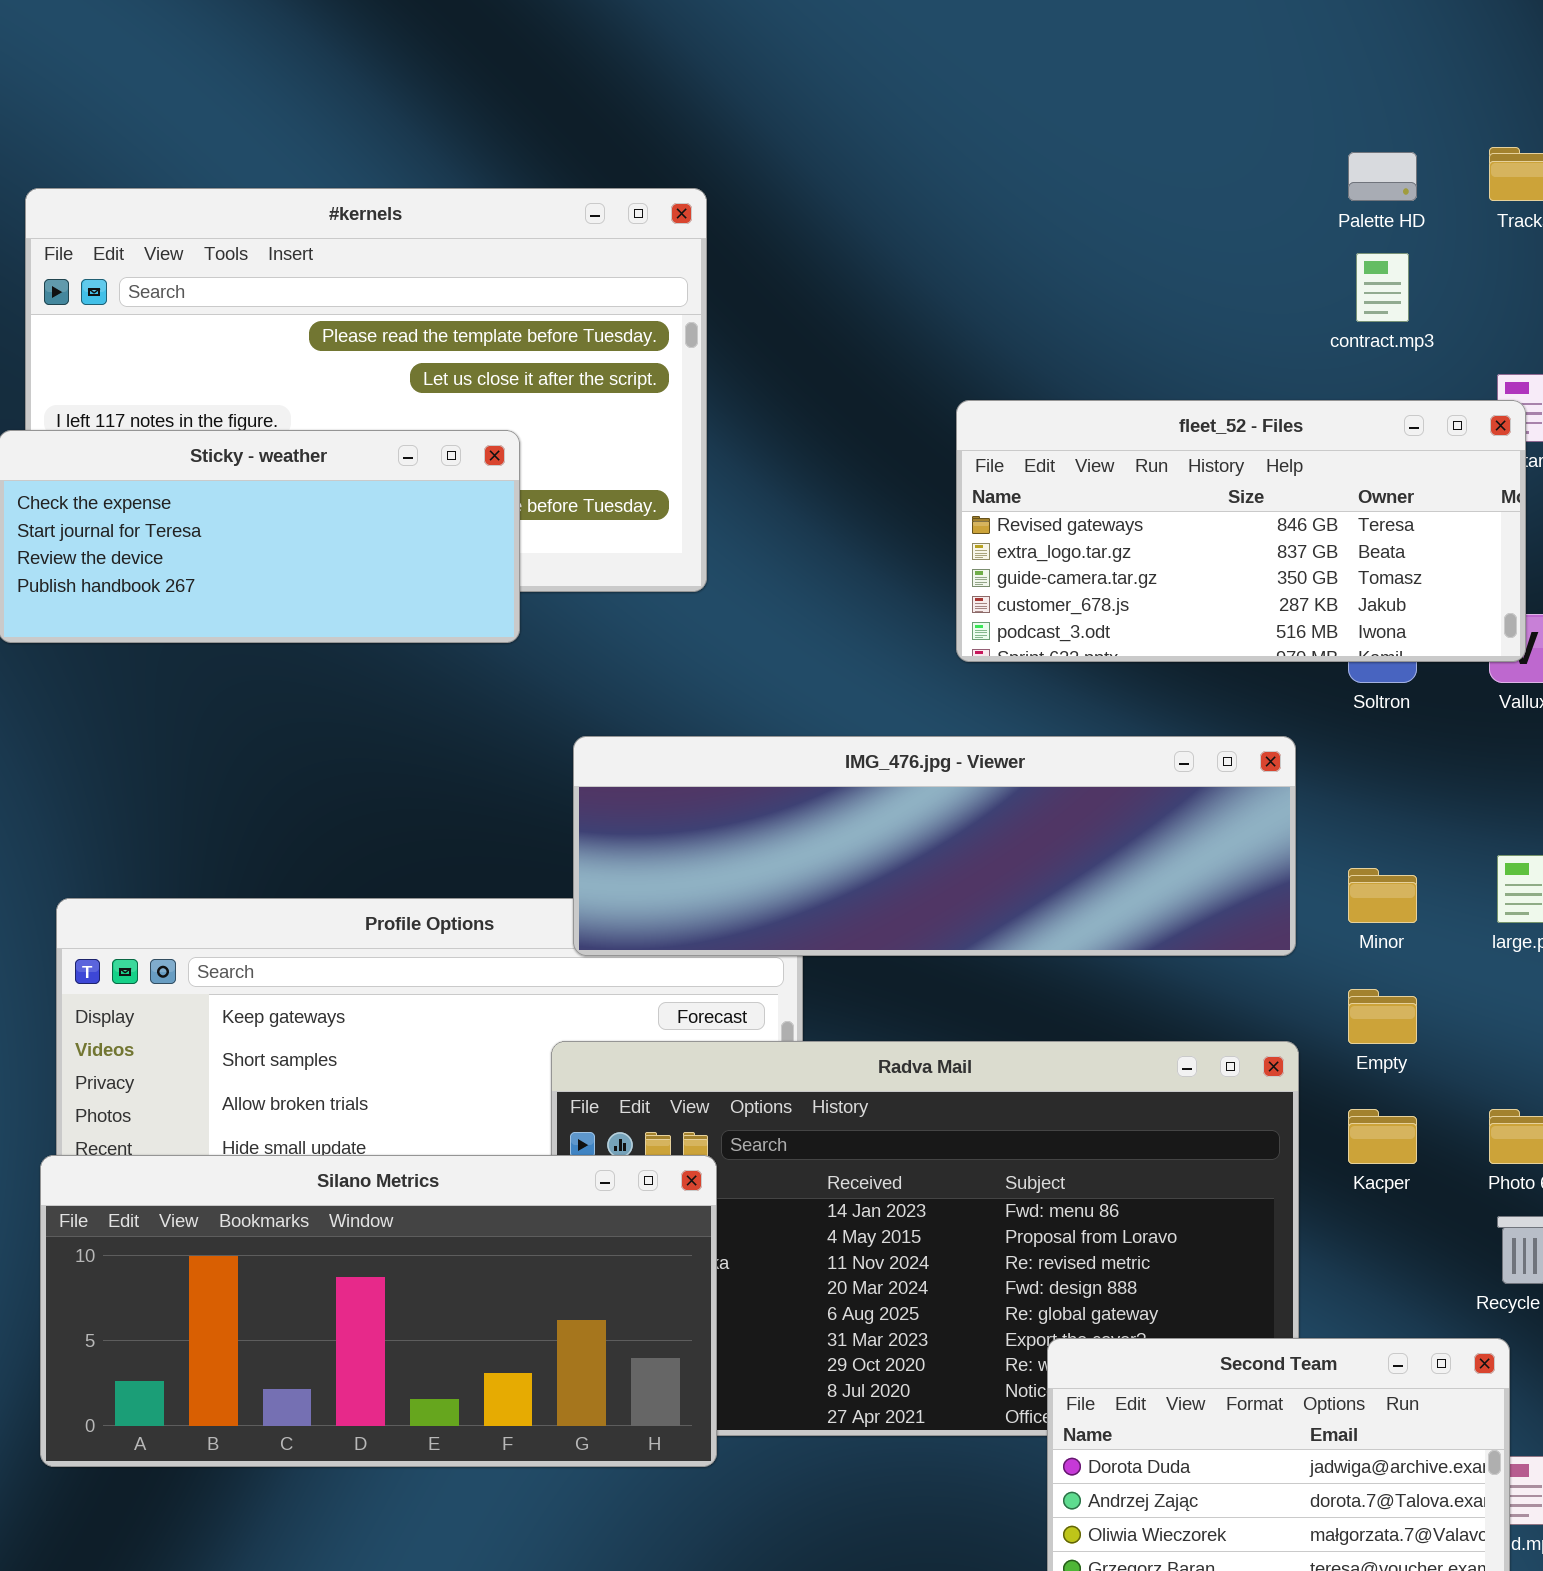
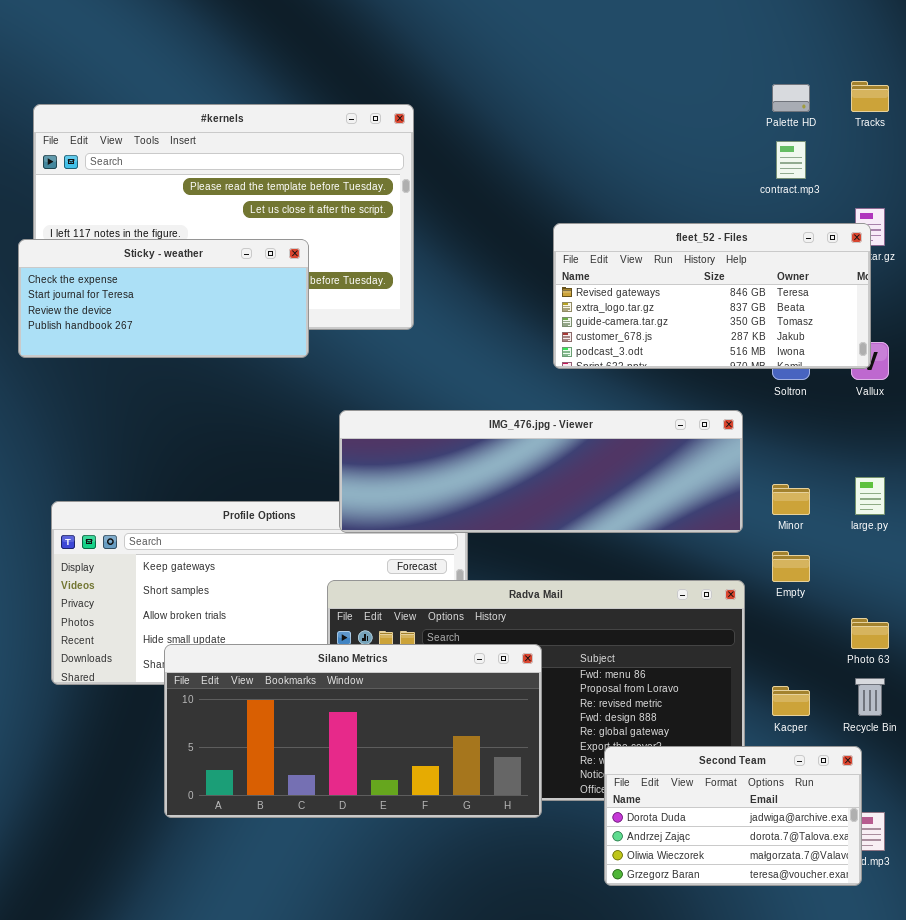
Kacper: [1348,1109,1417,1164] -> [772,686,810,716], moved
Silano Metrics: [40,1155,717,1467] -> [164,644,542,818], moved

